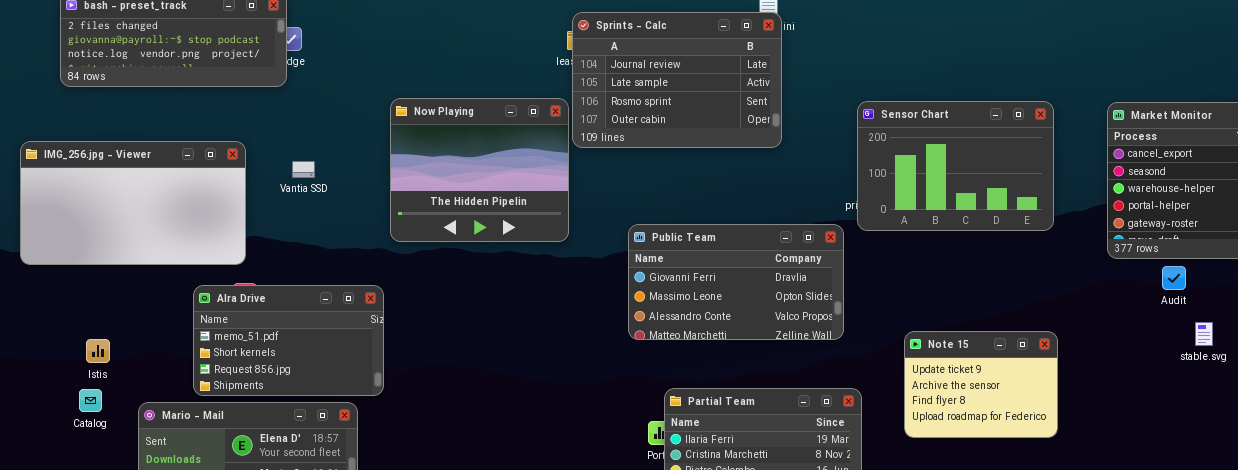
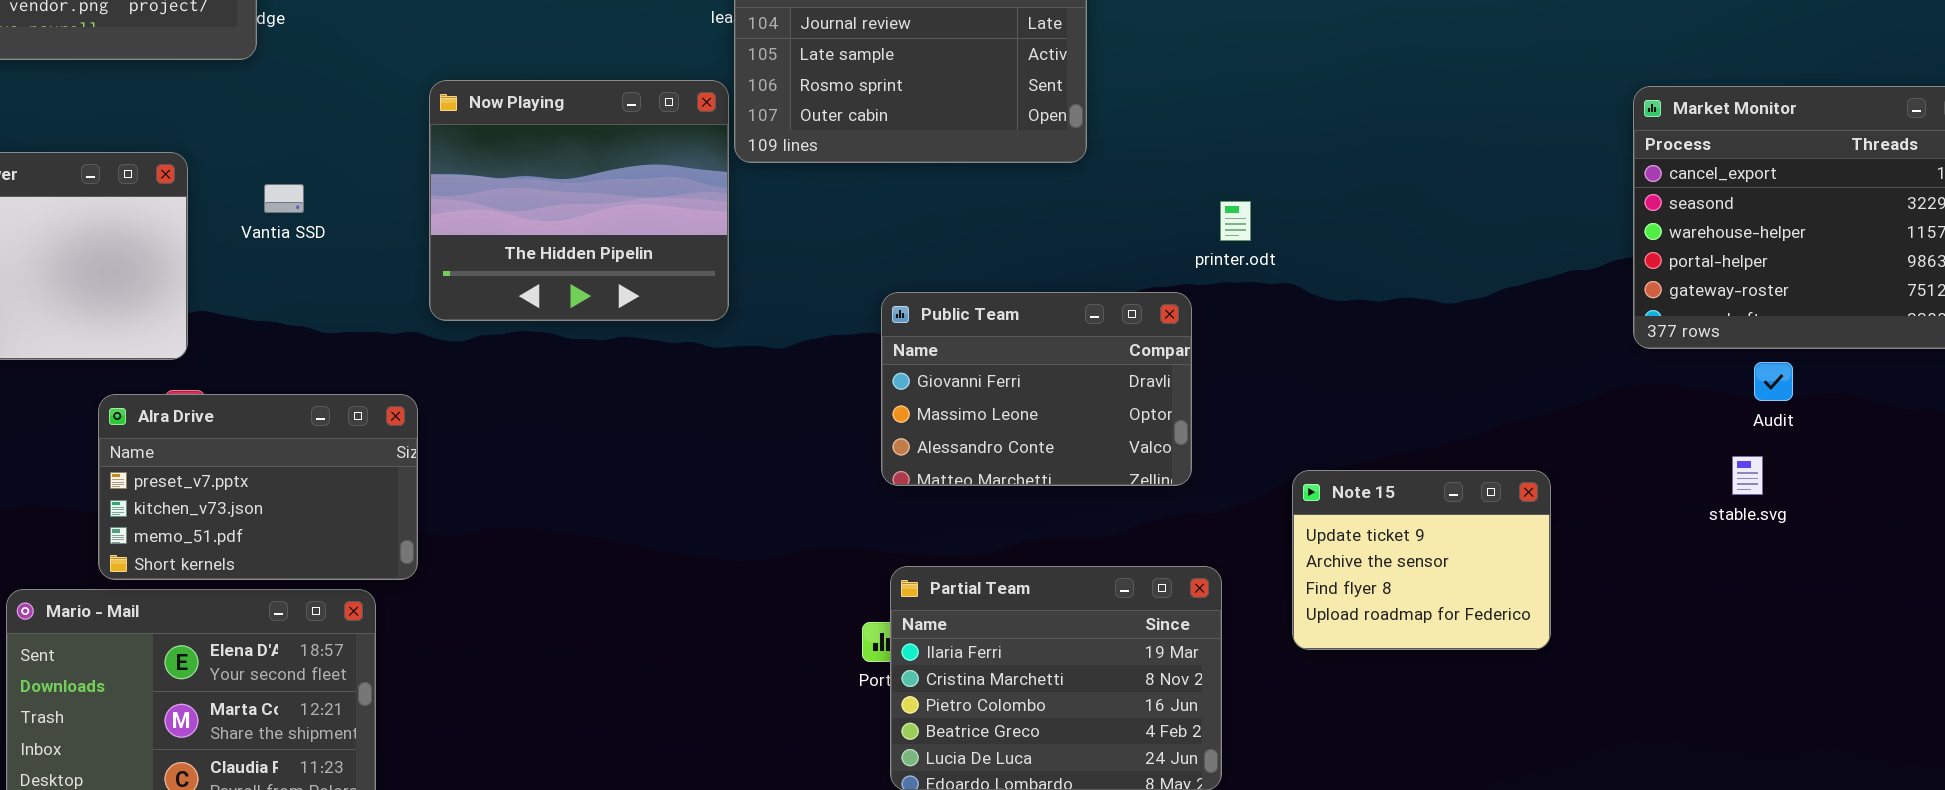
Sensor Chart: [857,101,1054,231] -> none, closed
Public Team: [628,224,844,340] -> [881,292,1192,486], resized
Audit: [1162,266,1186,290] -> [1754,362,1793,401], moved
Alra Drive: [193,285,384,396] -> [98,394,418,580], scrolled up 2 rows
stable.svg: [1195,322,1213,346] -> [1732,456,1763,495], moved

